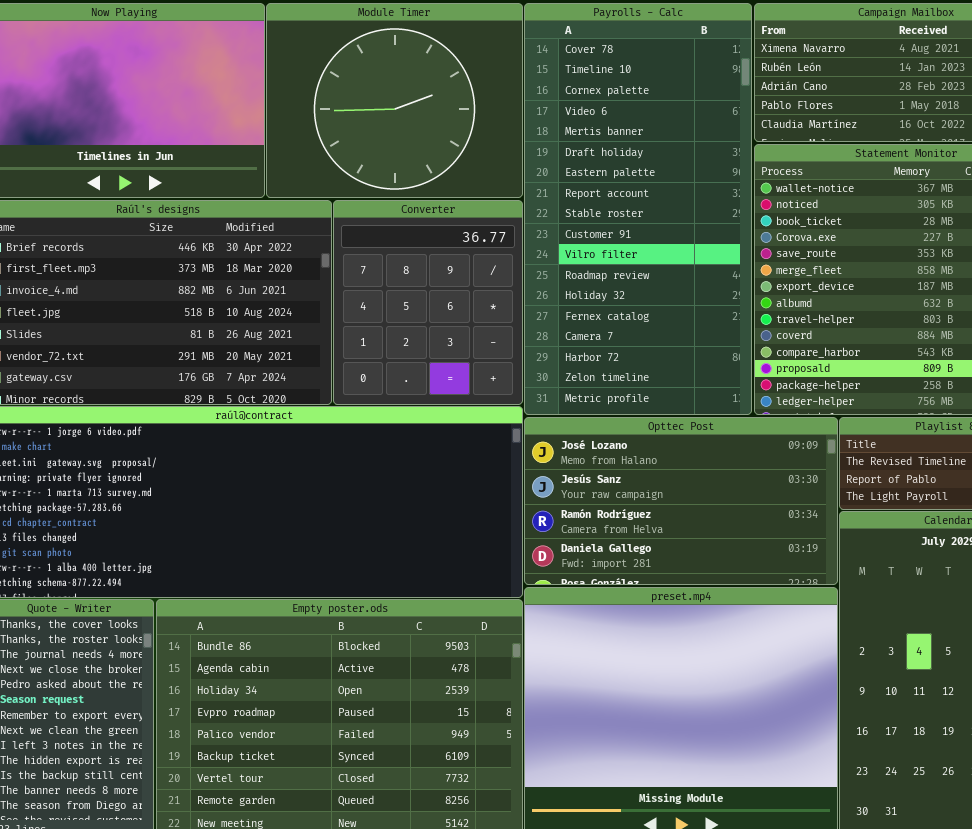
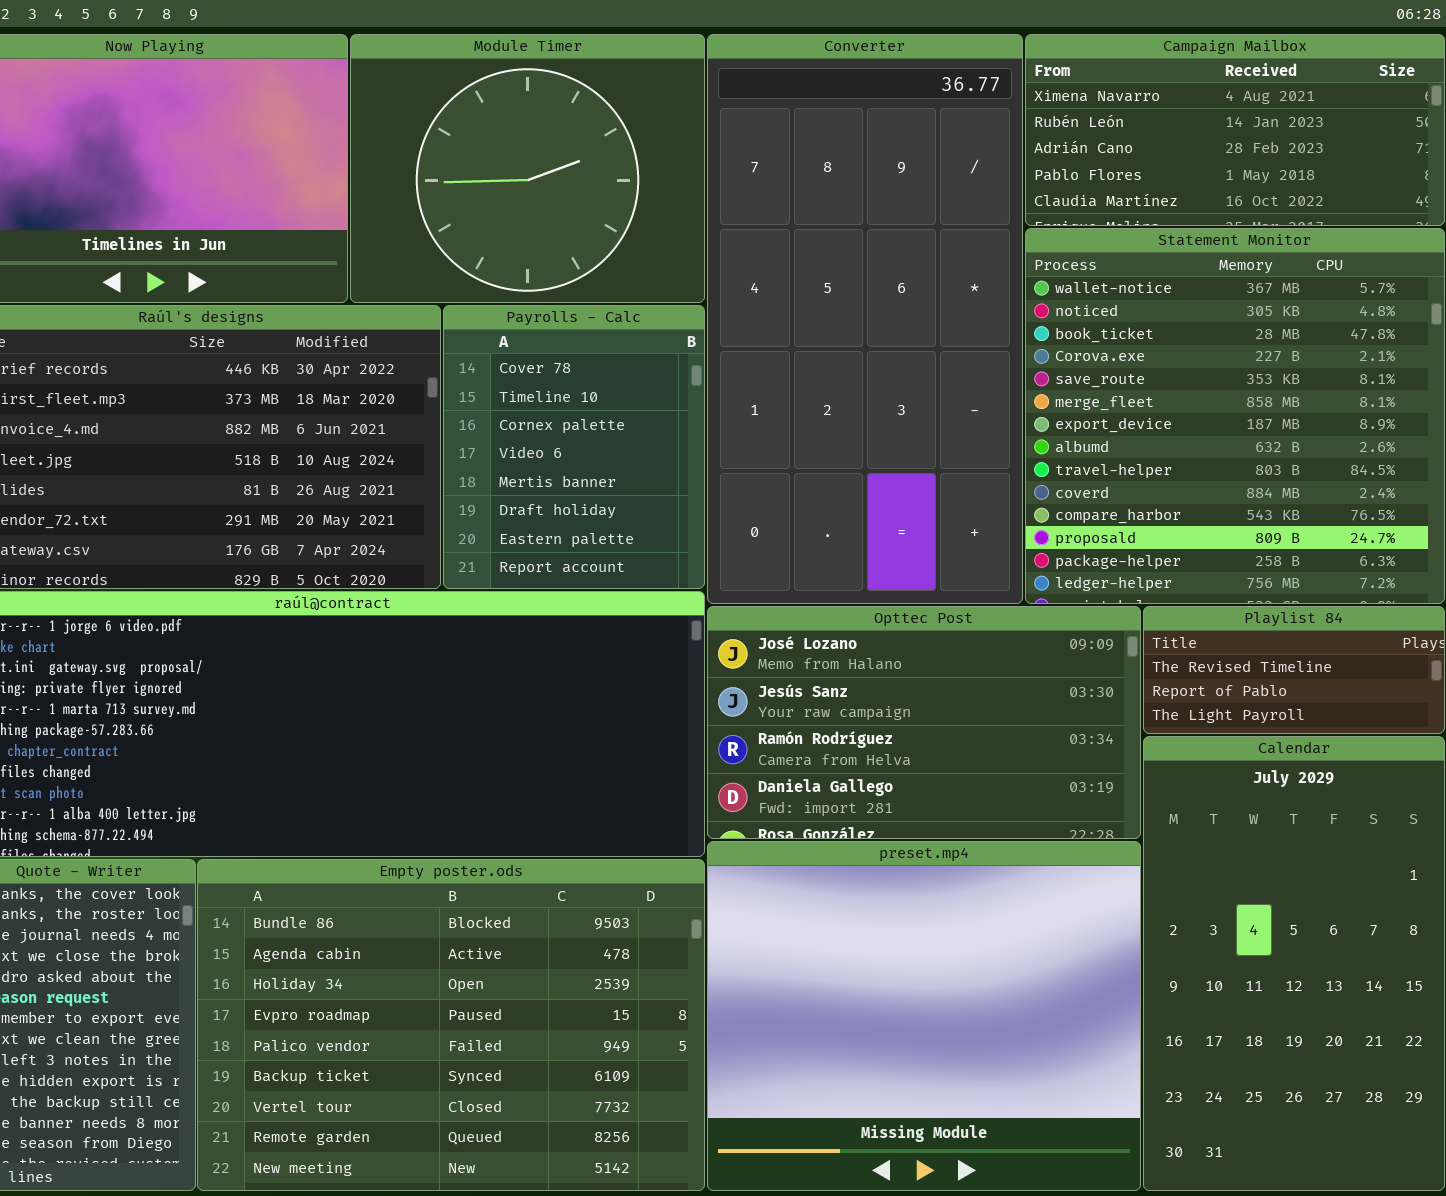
Payrolls - Calc: [524,3,752,415] -> [443,305,705,589], moved, resized
Converter: [333,200,523,405] -> [707,34,1023,604], moved, resized

